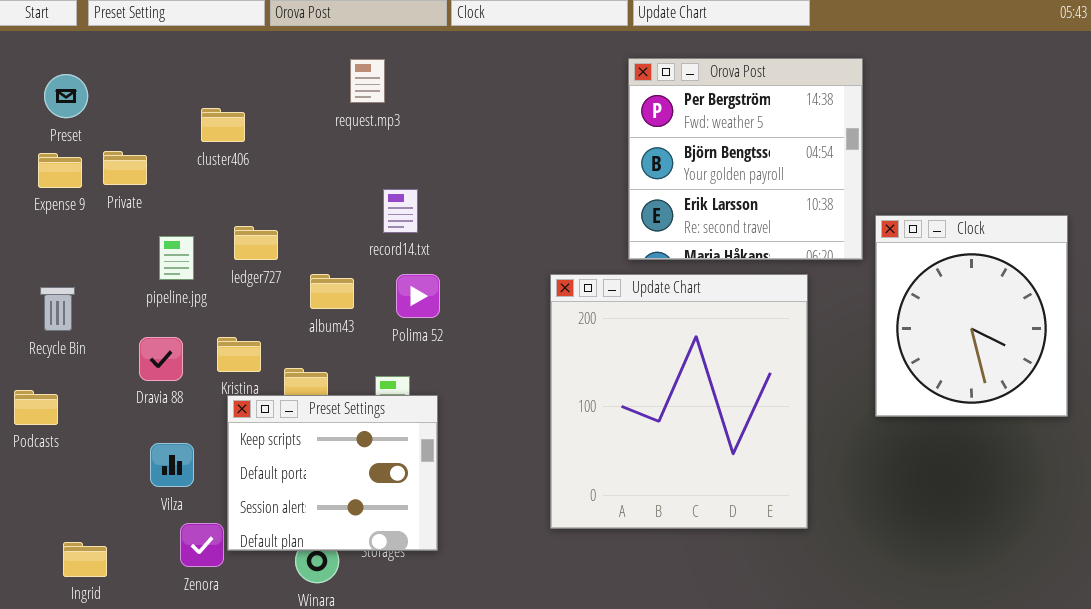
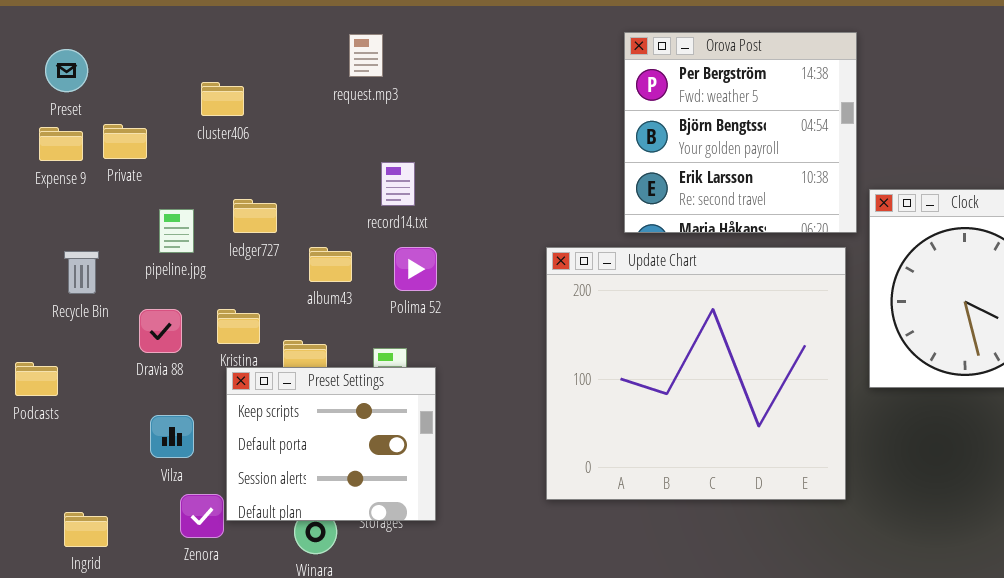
Update Chart: [550,274,808,529] -> [546,247,846,500], resized
Recycle Bin: [40,287,75,331] -> [64,251,99,294], moved

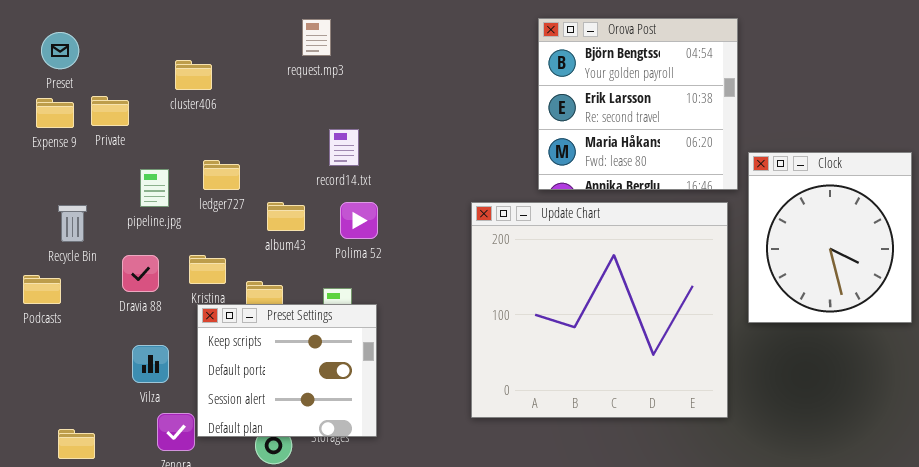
Orova Post: [624,32,857,233] -> [538,18,738,190], scrolled down 1 row
Podcasts: [15,362,58,396] -> [23,275,61,304], moved

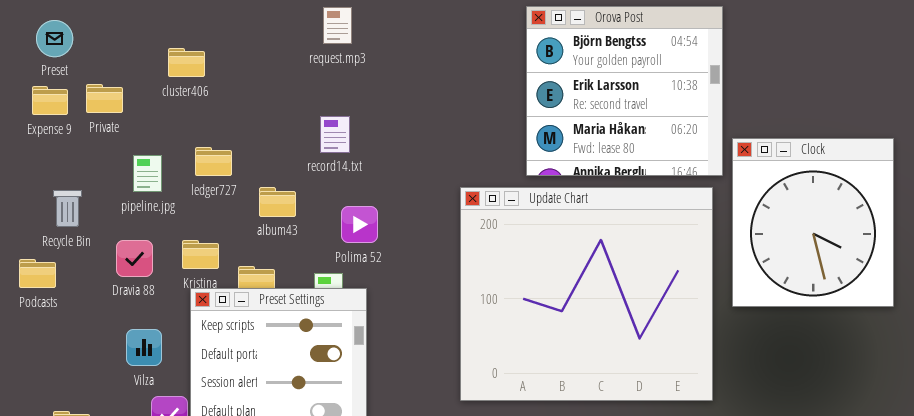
request.mp3: [302,19,331,56] -> [323,7,352,44], moved
Polima 52: [340,202,378,239] -> [341,206,378,243], moved

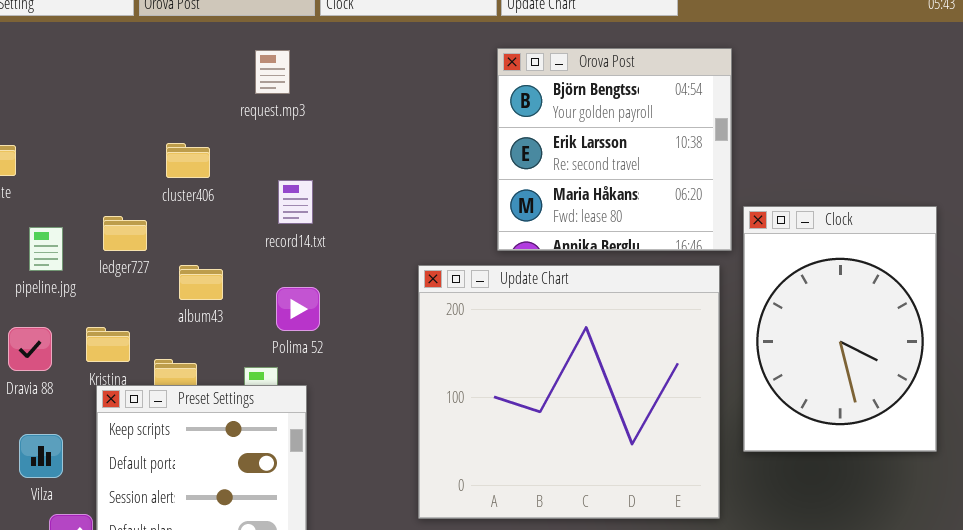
cluster406: [168,48,205,77] -> [166,143,210,178], moved
record14.txt: [320,116,350,153] -> [278,180,313,224], moved
Clock: [732,138,894,307] -> [743,206,937,452], resized

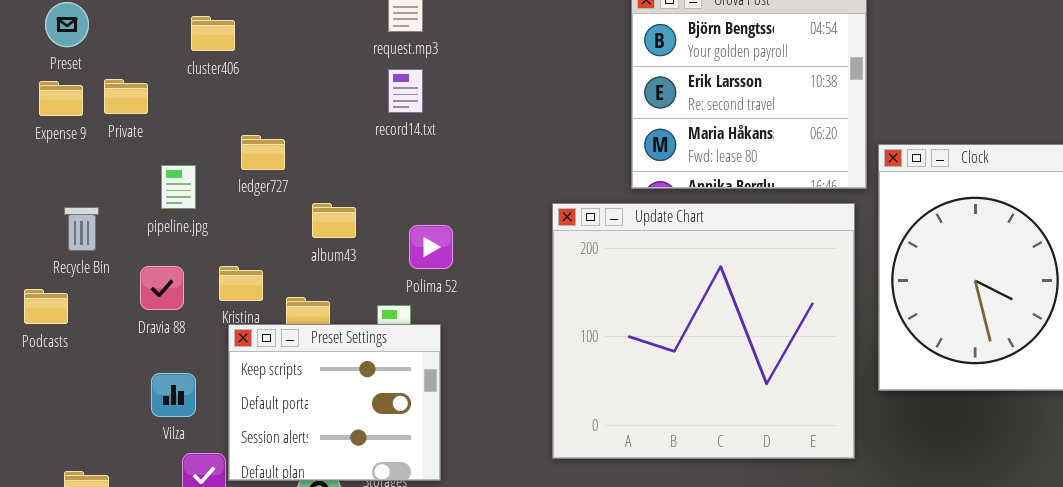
cluster406: [166,143,210,178] -> [191,16,235,51], moved
record14.txt: [278,180,313,224] -> [388,69,423,113], moved
ledger727: [103,216,147,251] -> [241,135,285,170], moved

